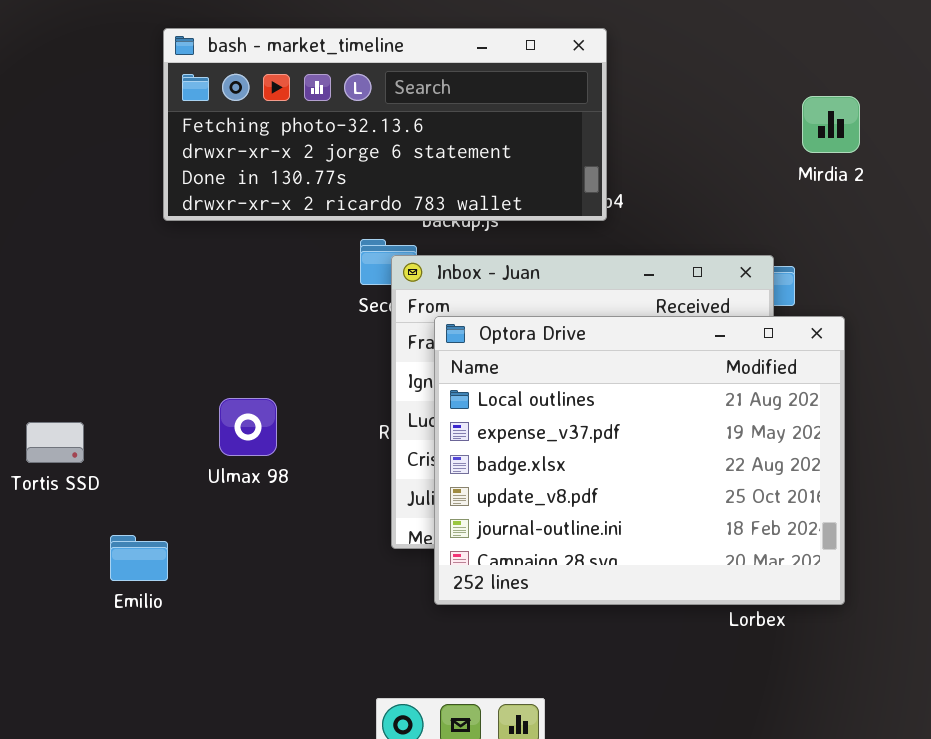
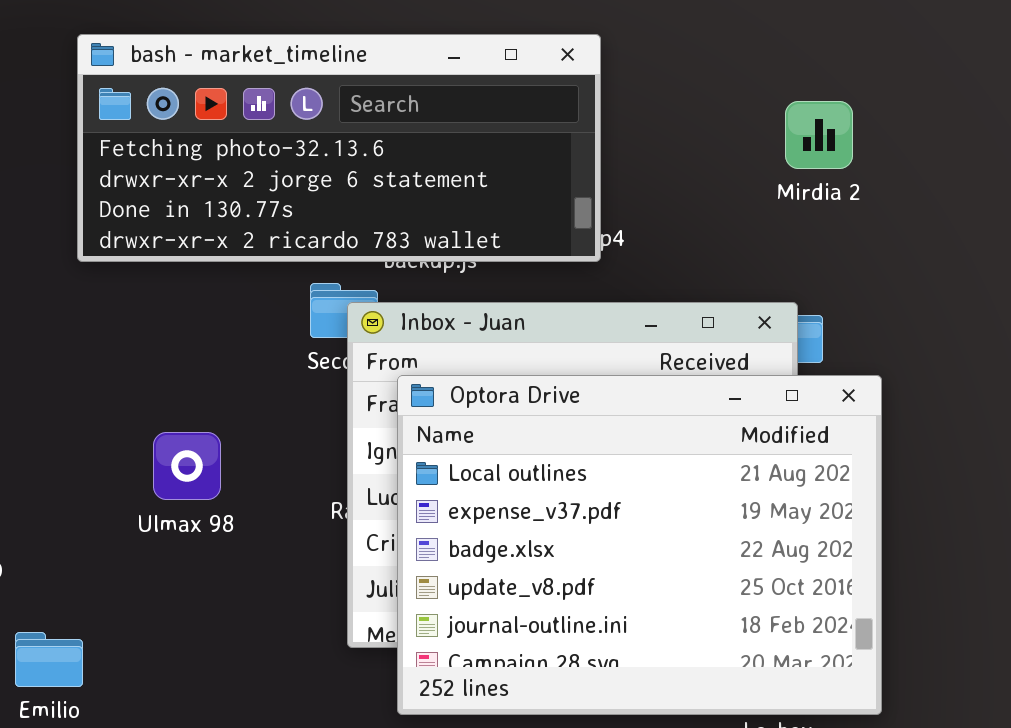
Mirdia 2: [802,96,860,153] -> [785,101,853,169], moved
Ulmax 98: [219,398,277,456] -> [153,432,221,500], moved

